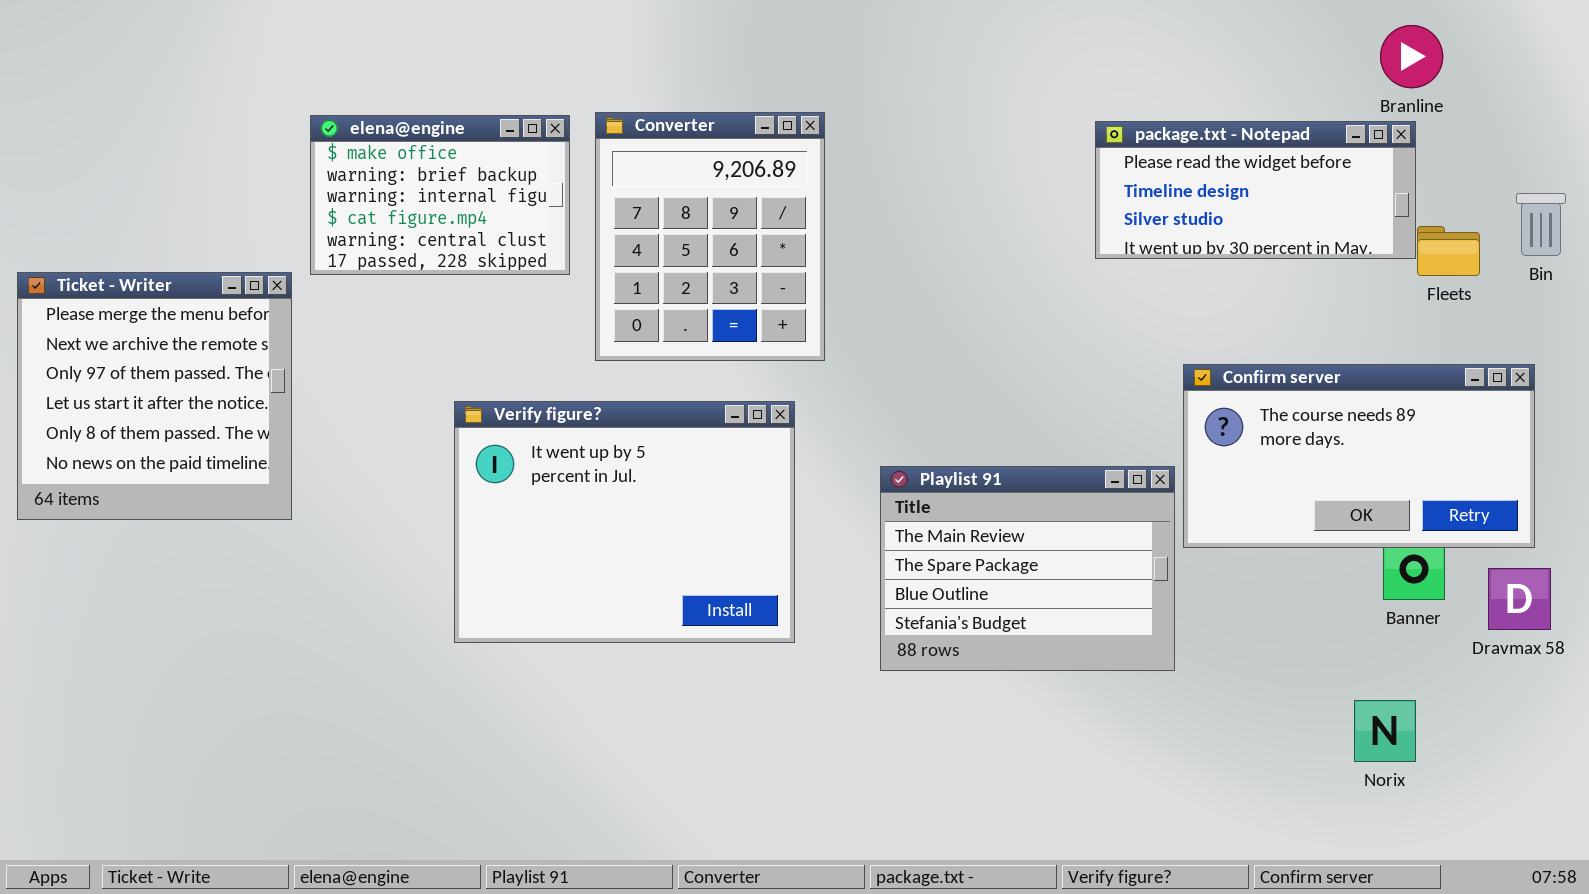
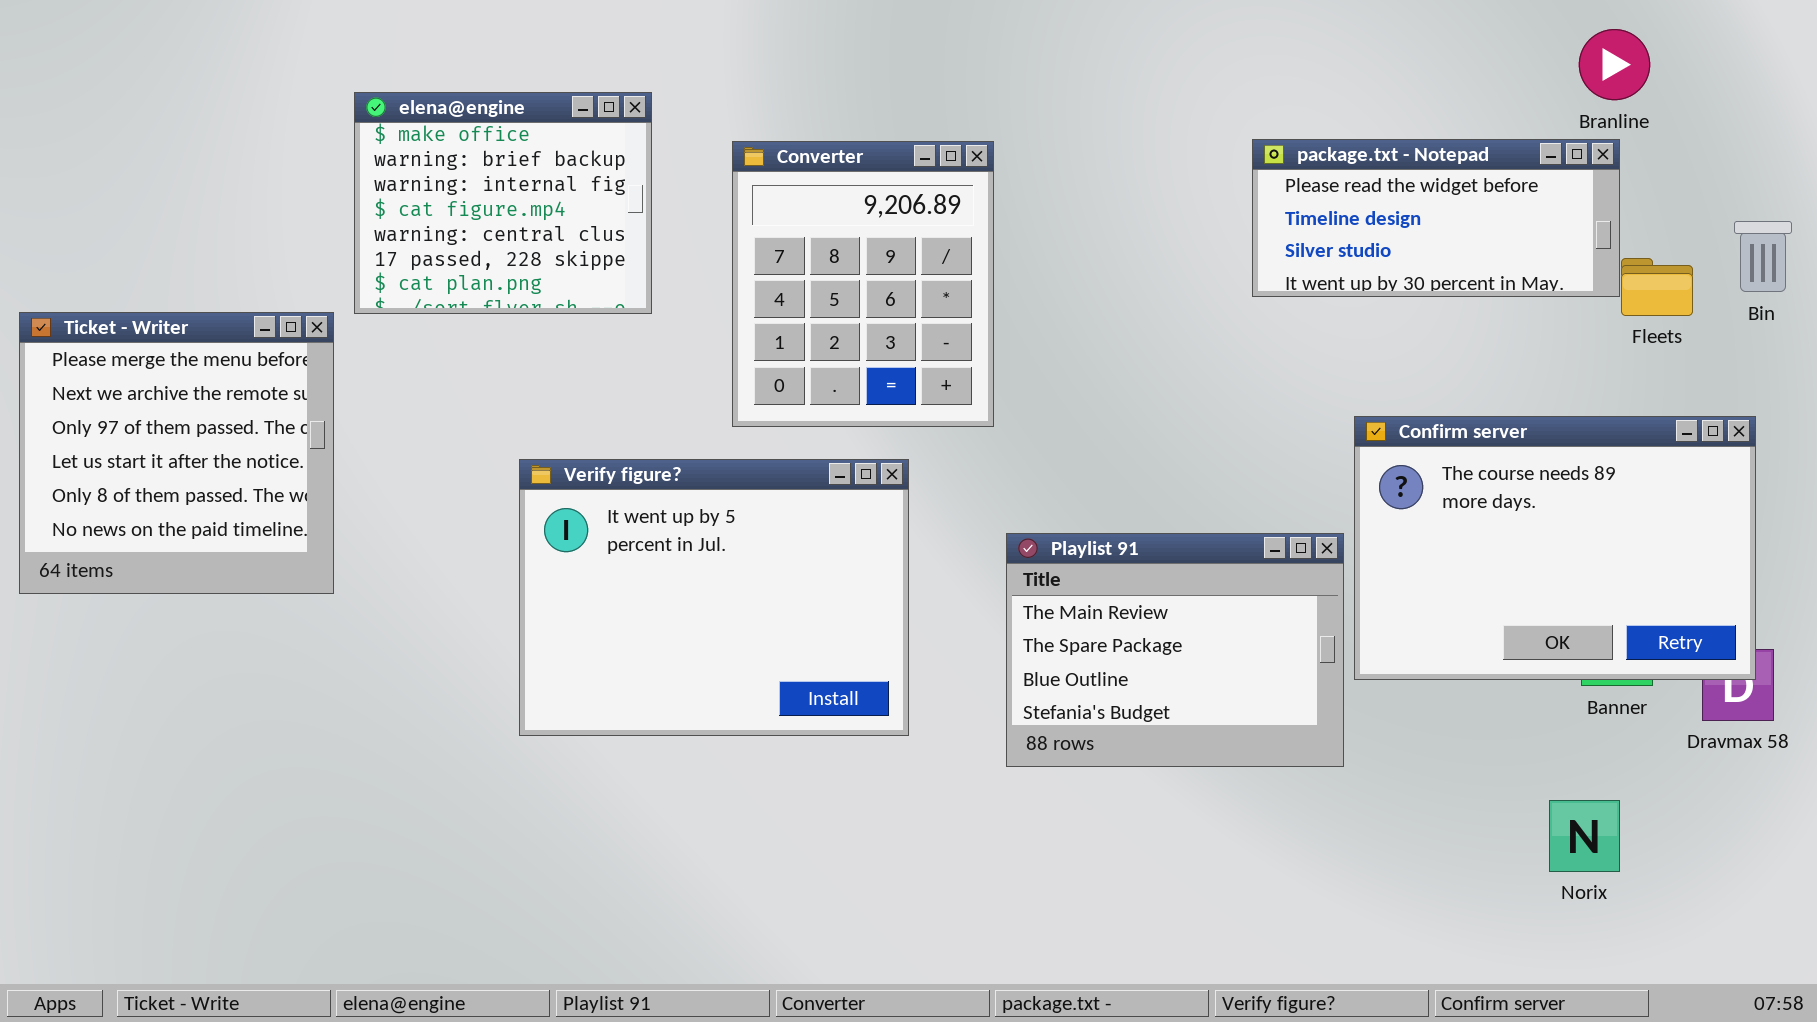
Converter: [595,112,825,361] -> [732,141,994,427], moved
elena@engine: [310,115,570,275] -> [354,92,652,314], resized
Confirm server: [1183,364,1535,548] -> [1354,416,1756,680], resized

